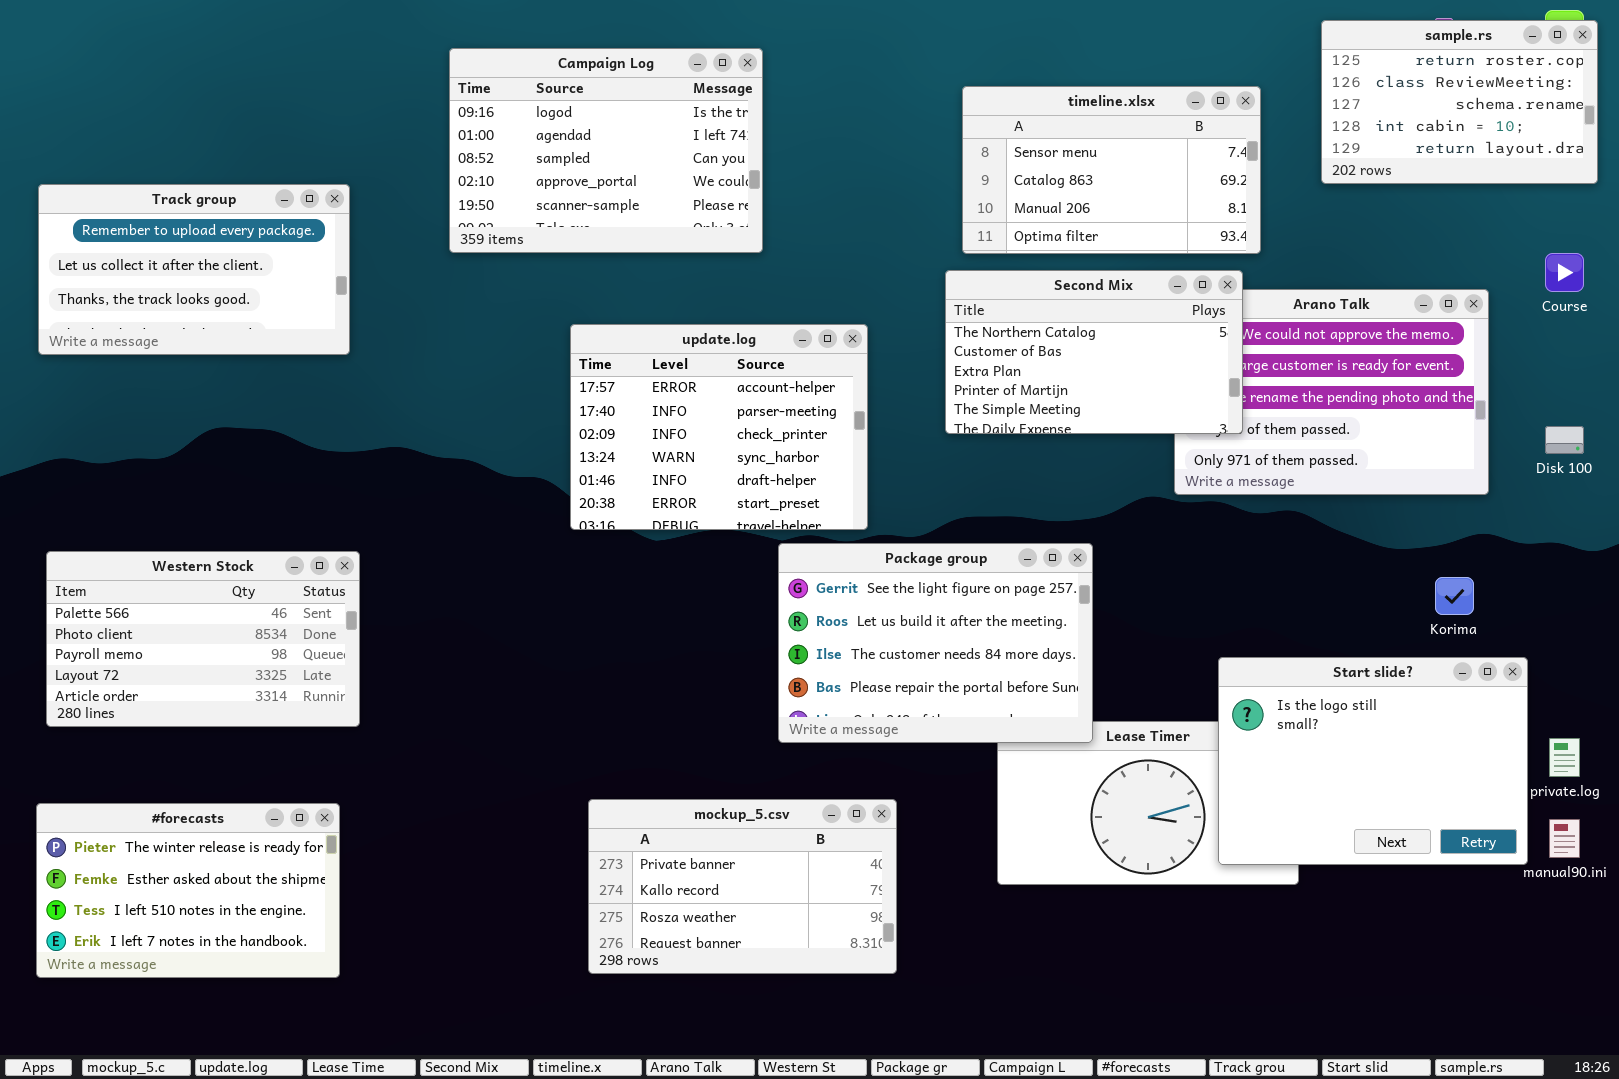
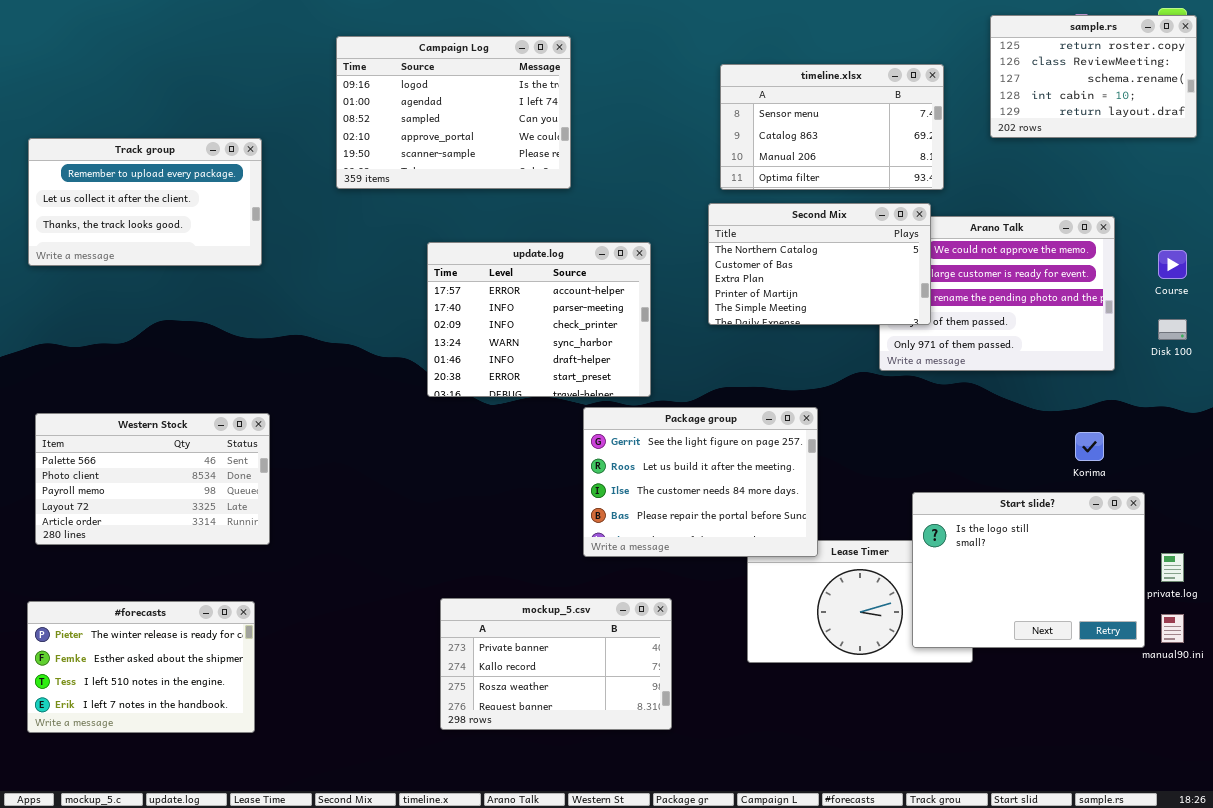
Course: [1545,253,1584,292] -> [1158,250,1187,279], moved

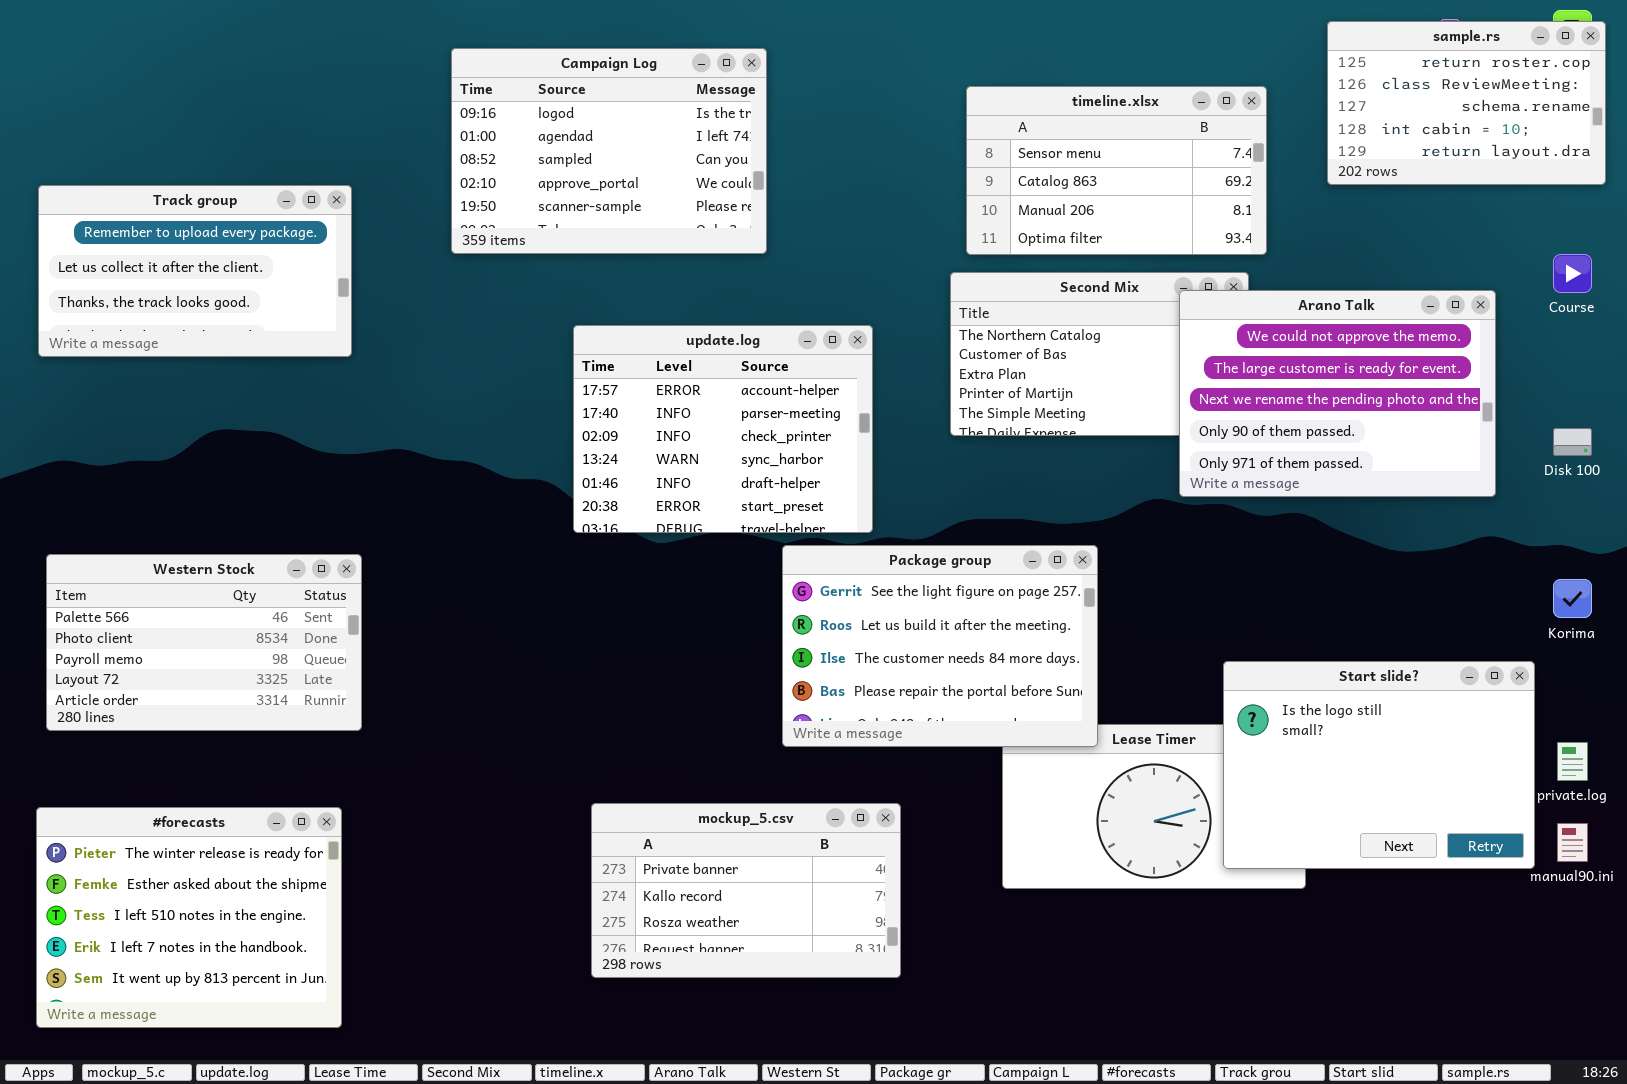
Arano Talk: [879,216,1115,371] -> [1179,290,1496,497], raised
Course: [1158,250,1187,279] -> [1553,254,1592,293], moved
Korima: [1075,432,1104,461] -> [1553,579,1592,618], moved
#forecasts: [27,601,255,733] -> [36,807,342,1028], resized

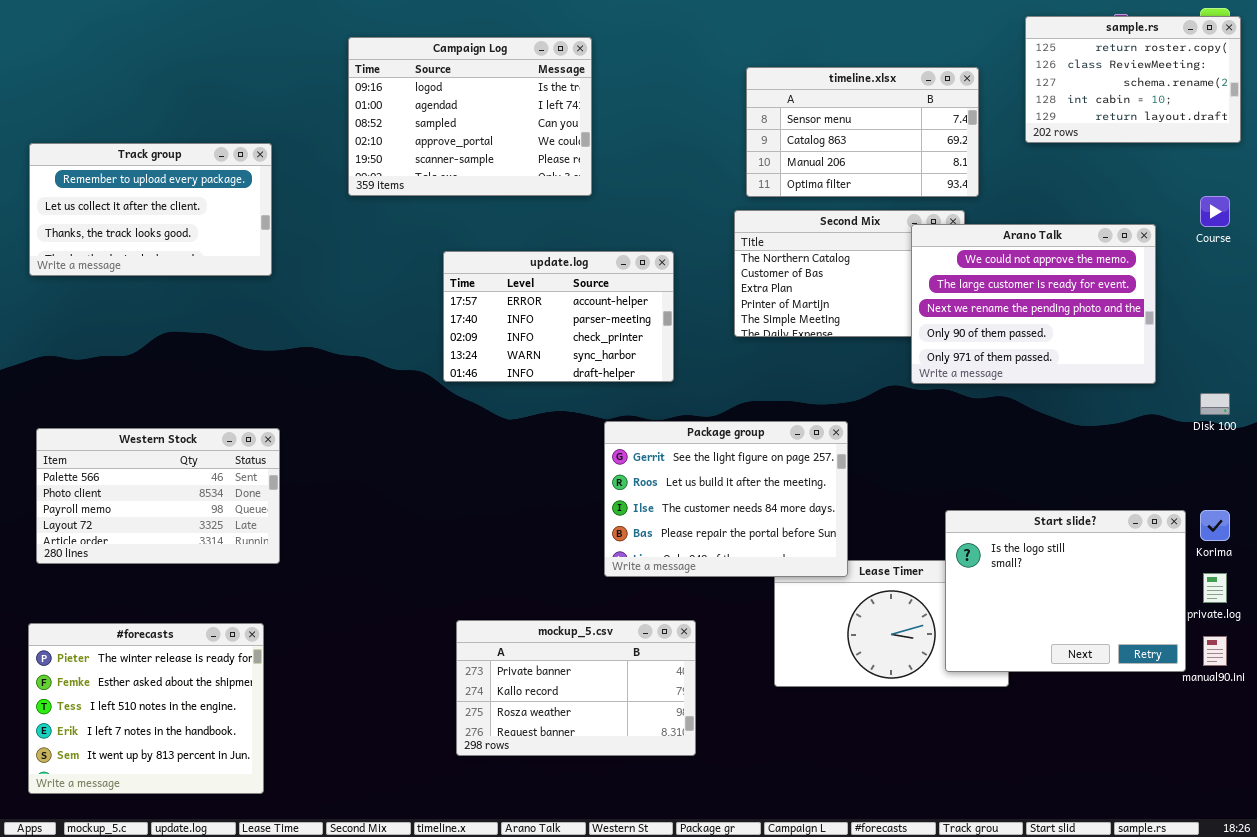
update.log: [573,325,873,533] -> [443,251,674,382], resized
Disk 100: [1553,428,1592,456] -> [1200,393,1230,415], moved
Korima: [1553,579,1592,618] -> [1200,510,1230,541], moved

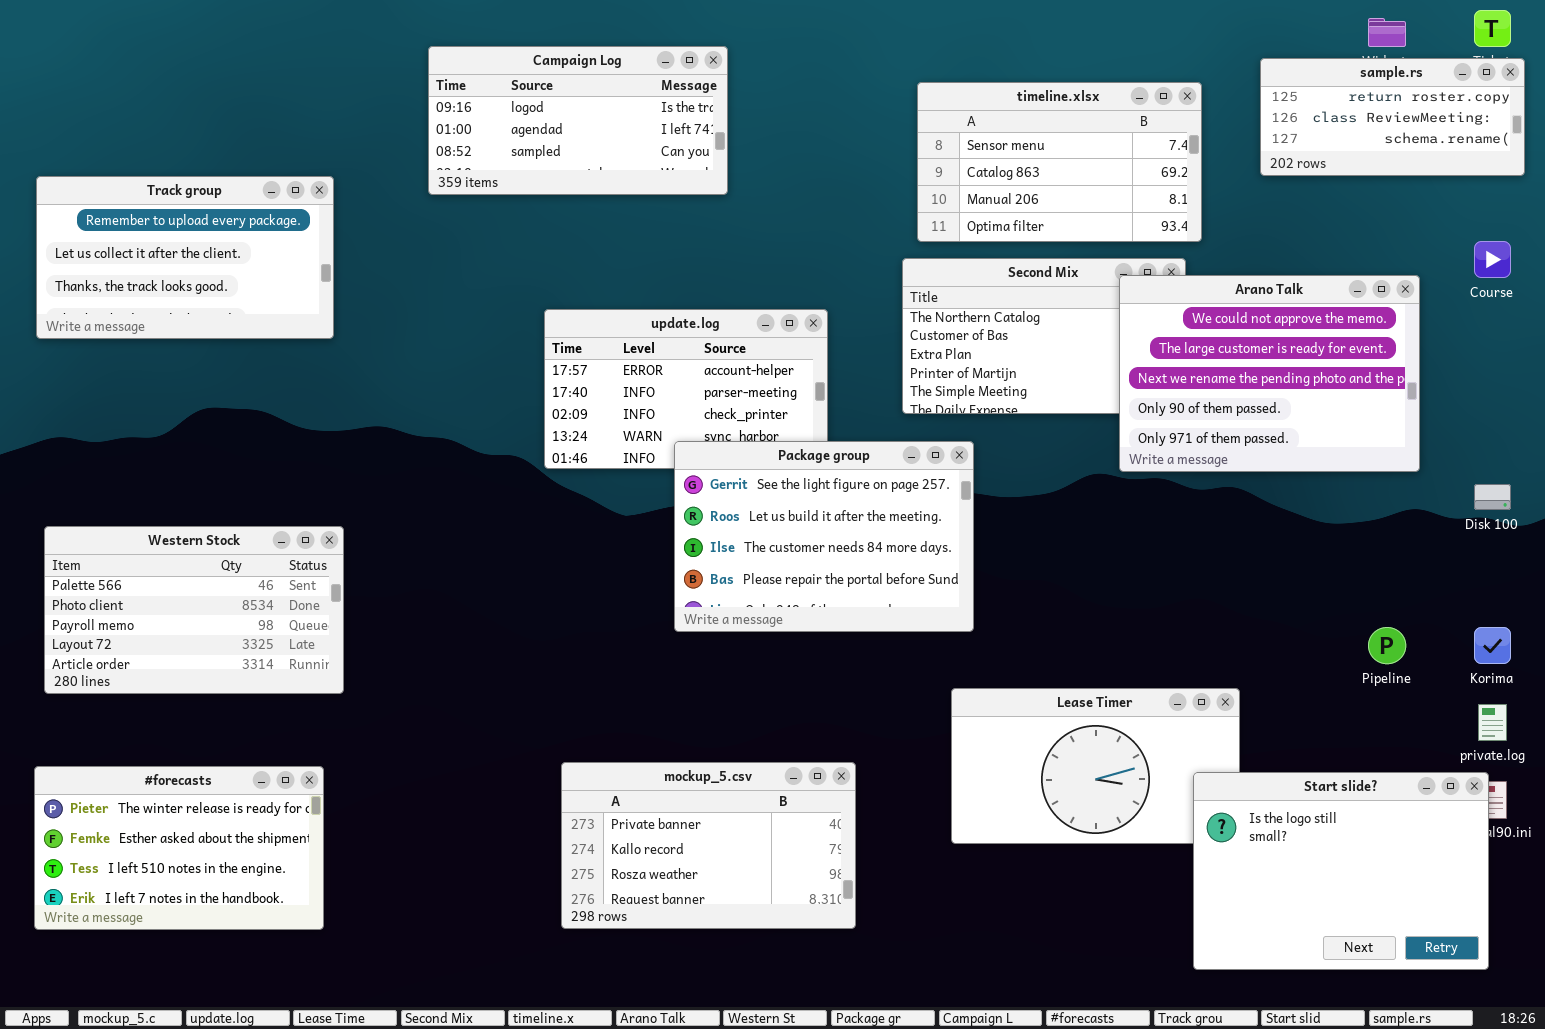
sample.rs: [1025,16,1241,143] -> [1260,58,1525,176], resized
Campaign Log: [348,37,592,196] -> [428,46,728,195], resized
Package group: [604,421,848,577] -> [674,441,974,632], moved
Start slide?: [945,510,1186,672] -> [1193,772,1489,970], moved
#forecasts: [28,623,264,794] -> [34,766,324,930], resized

